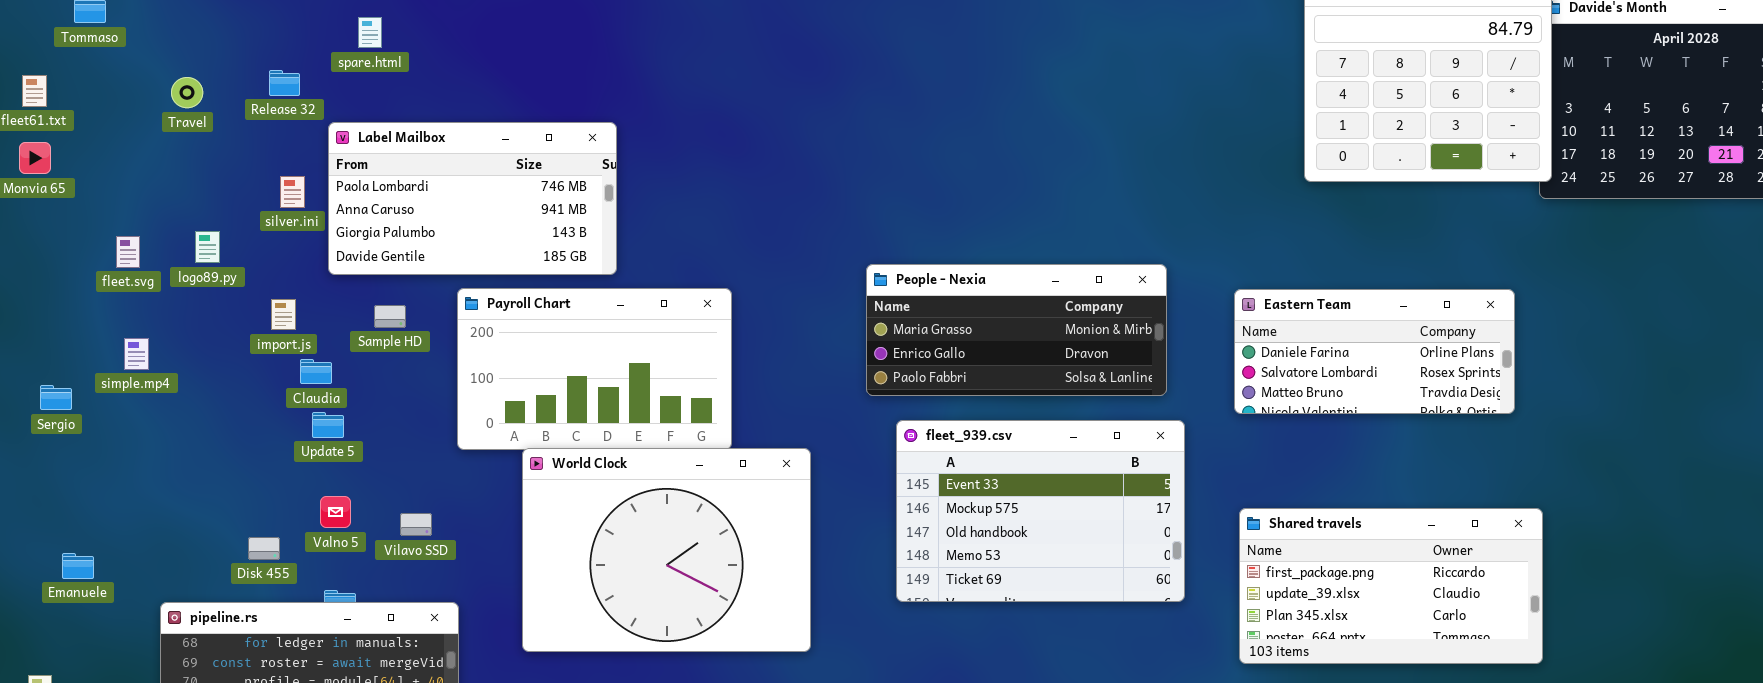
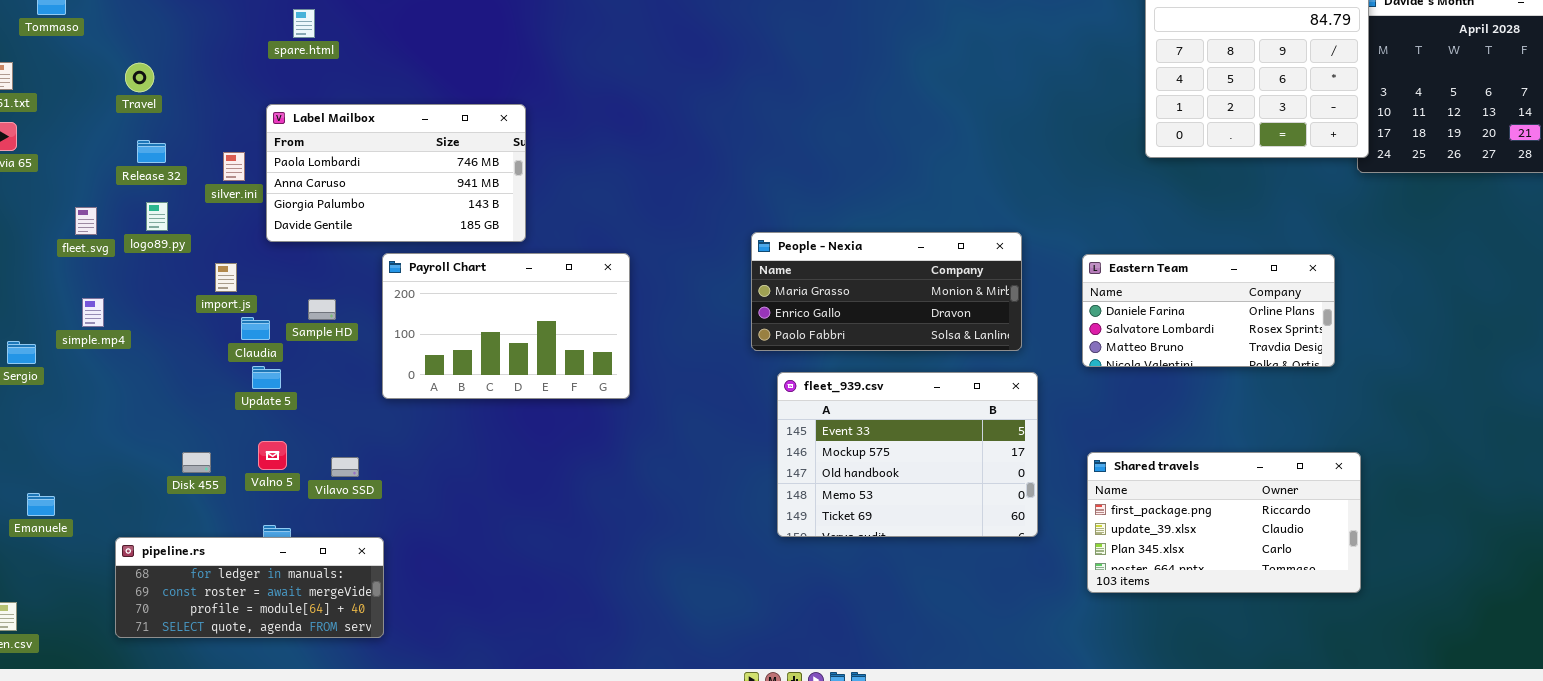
Release 32: [269,70,300,96] -> [137,140,166,163], moved
Sample HD: [374,305,406,328] -> [308,299,336,320], moved
World Clock: [522,448,811,652] -> none, closed
Disk 455: [248,537,280,560] -> [182,452,211,473], moved

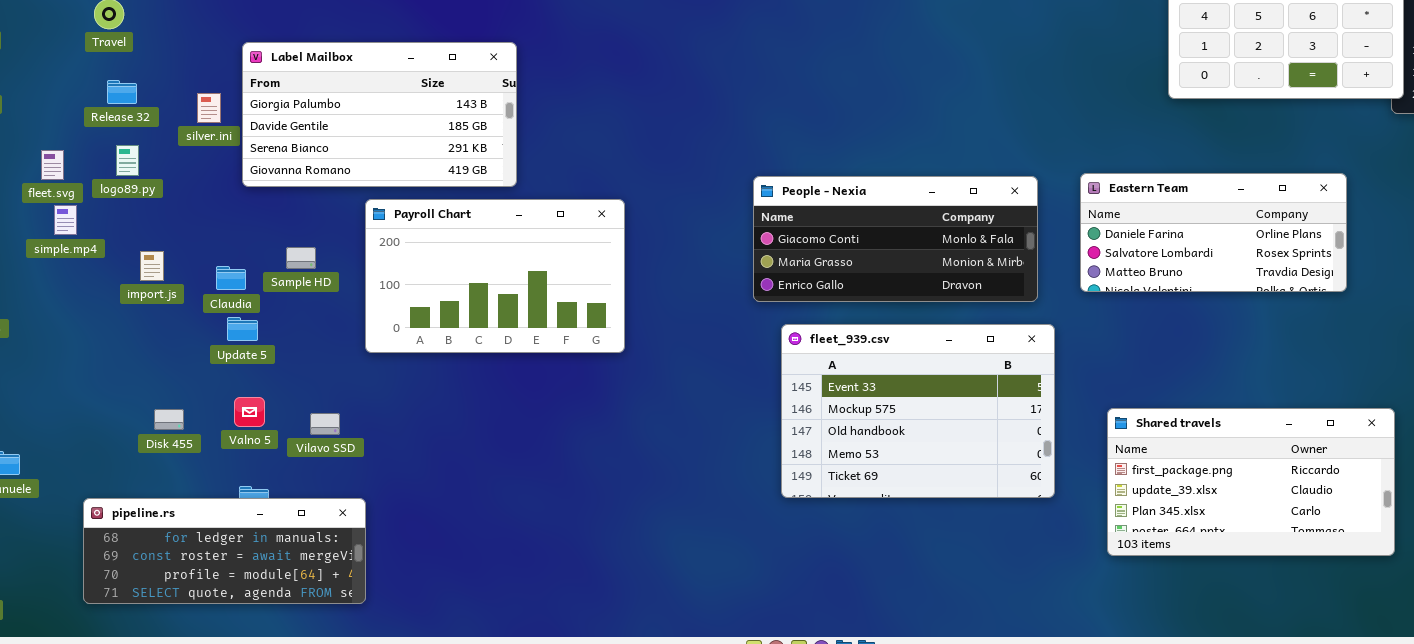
Label Mailbox: [266,104,526,242] -> [242,42,517,187], scrolled down 2 rows
People - Nexia: [751,232,1022,351] -> [753,176,1038,302], scrolled up 1 row
Eastern Team: [1082,254,1335,367] -> [1080,173,1347,292], moved
import.js: [215,263,237,292] -> [140,251,164,281], moved
simple.mp4: [82,298,104,327] -> [54,205,77,235], moved

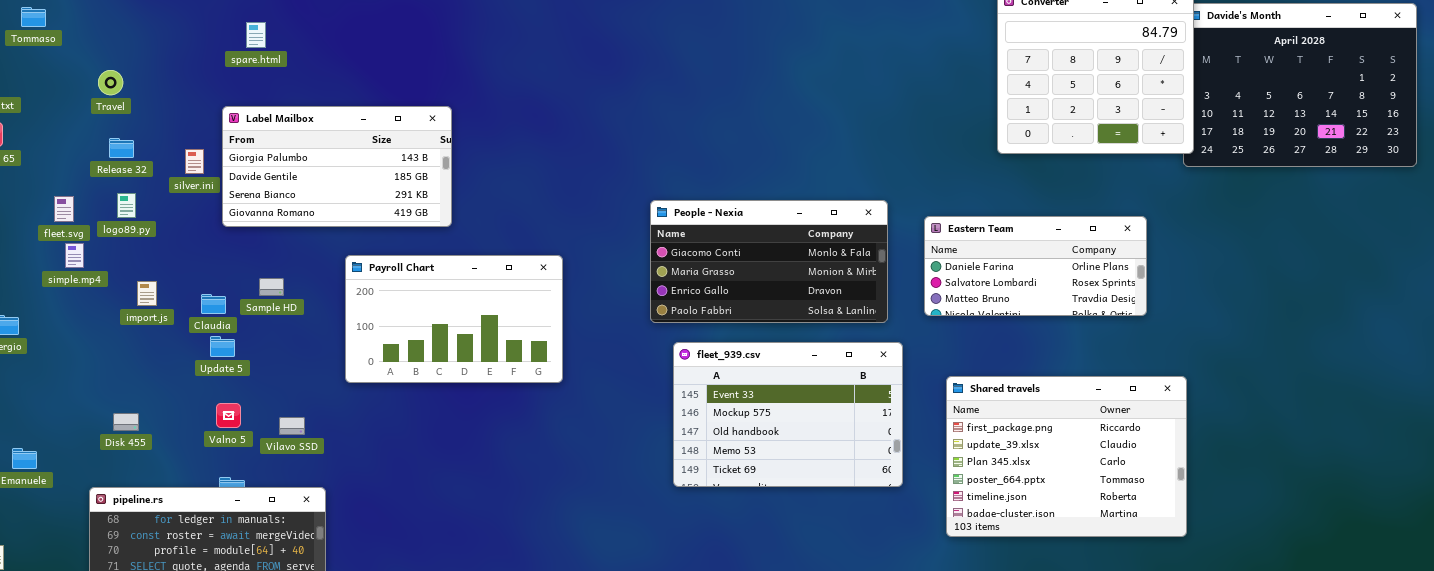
People - Nexia: [753,176,1038,302] -> [650,200,888,323], resized
Payroll Chart: [365,199,625,353] -> [345,255,563,383], moved
Shared travels: [1107,408,1395,556] -> [946,376,1187,537], resized
Disk 455: [154,409,184,430] -> [113,413,139,431], moved

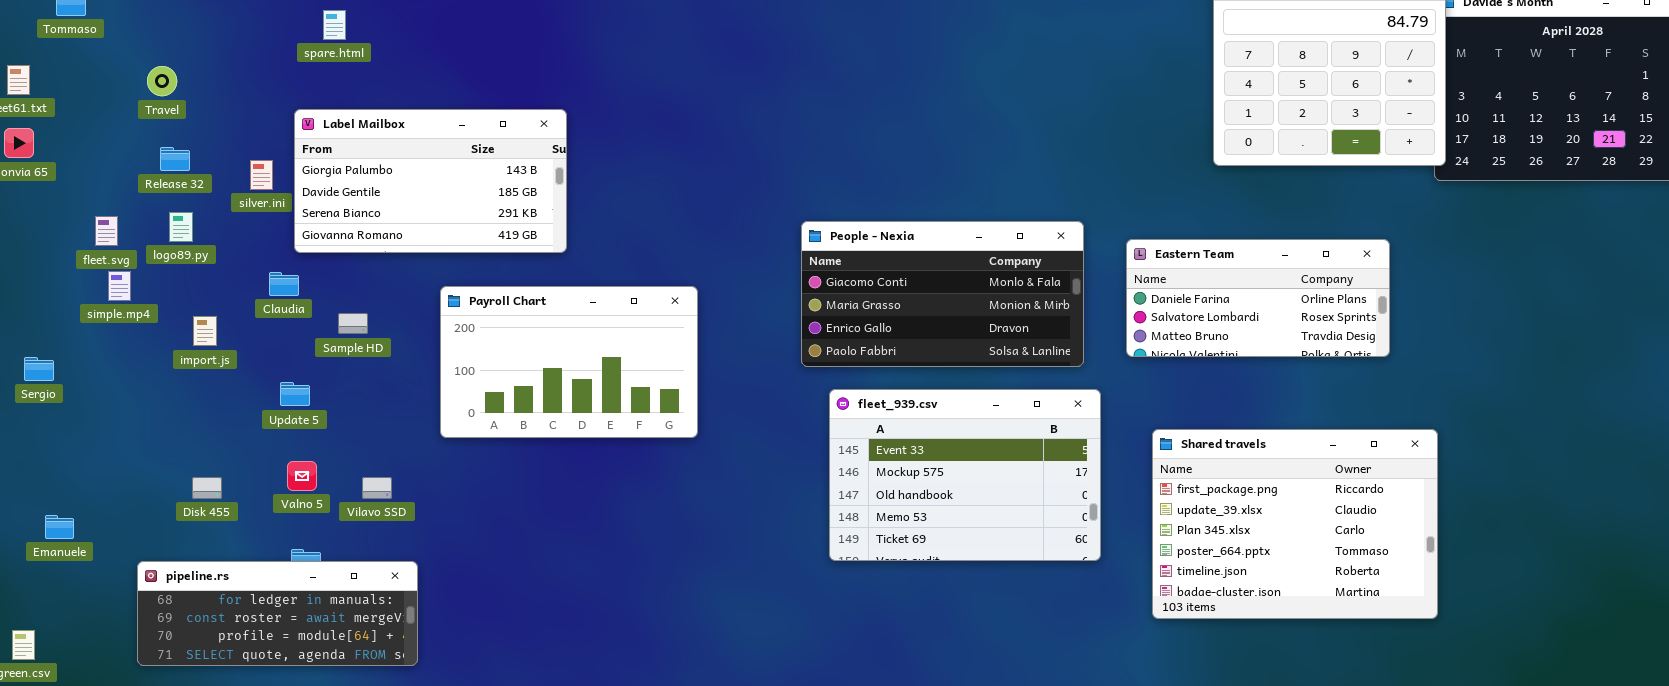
Claudia: [201,294,226,314] -> [269,272,299,296], moved
Disk 455: [113,413,139,431] -> [192,477,222,499], moved

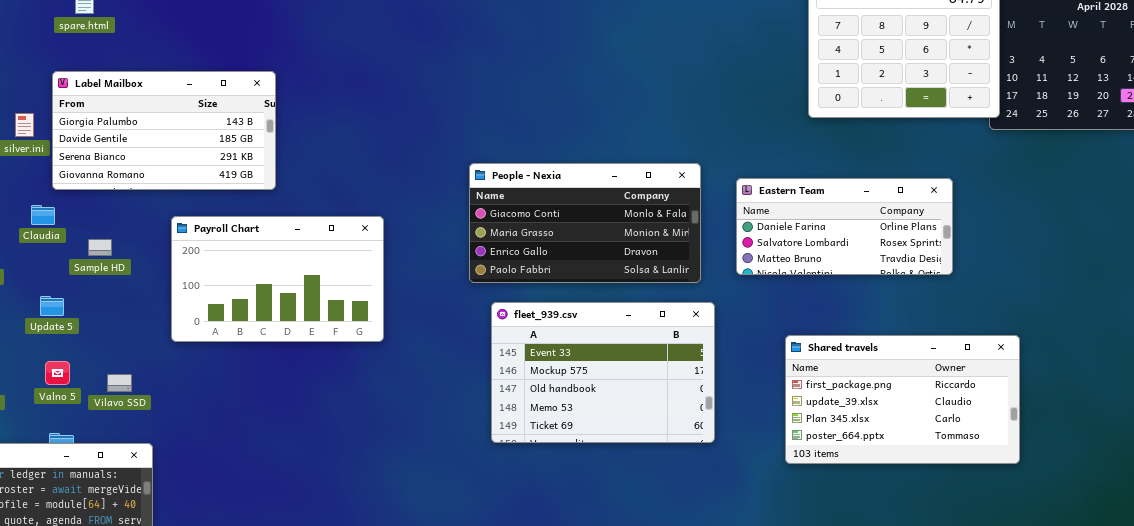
Shared travels: [1152,429,1438,619] -> [785,335,1020,464], moved, resized

